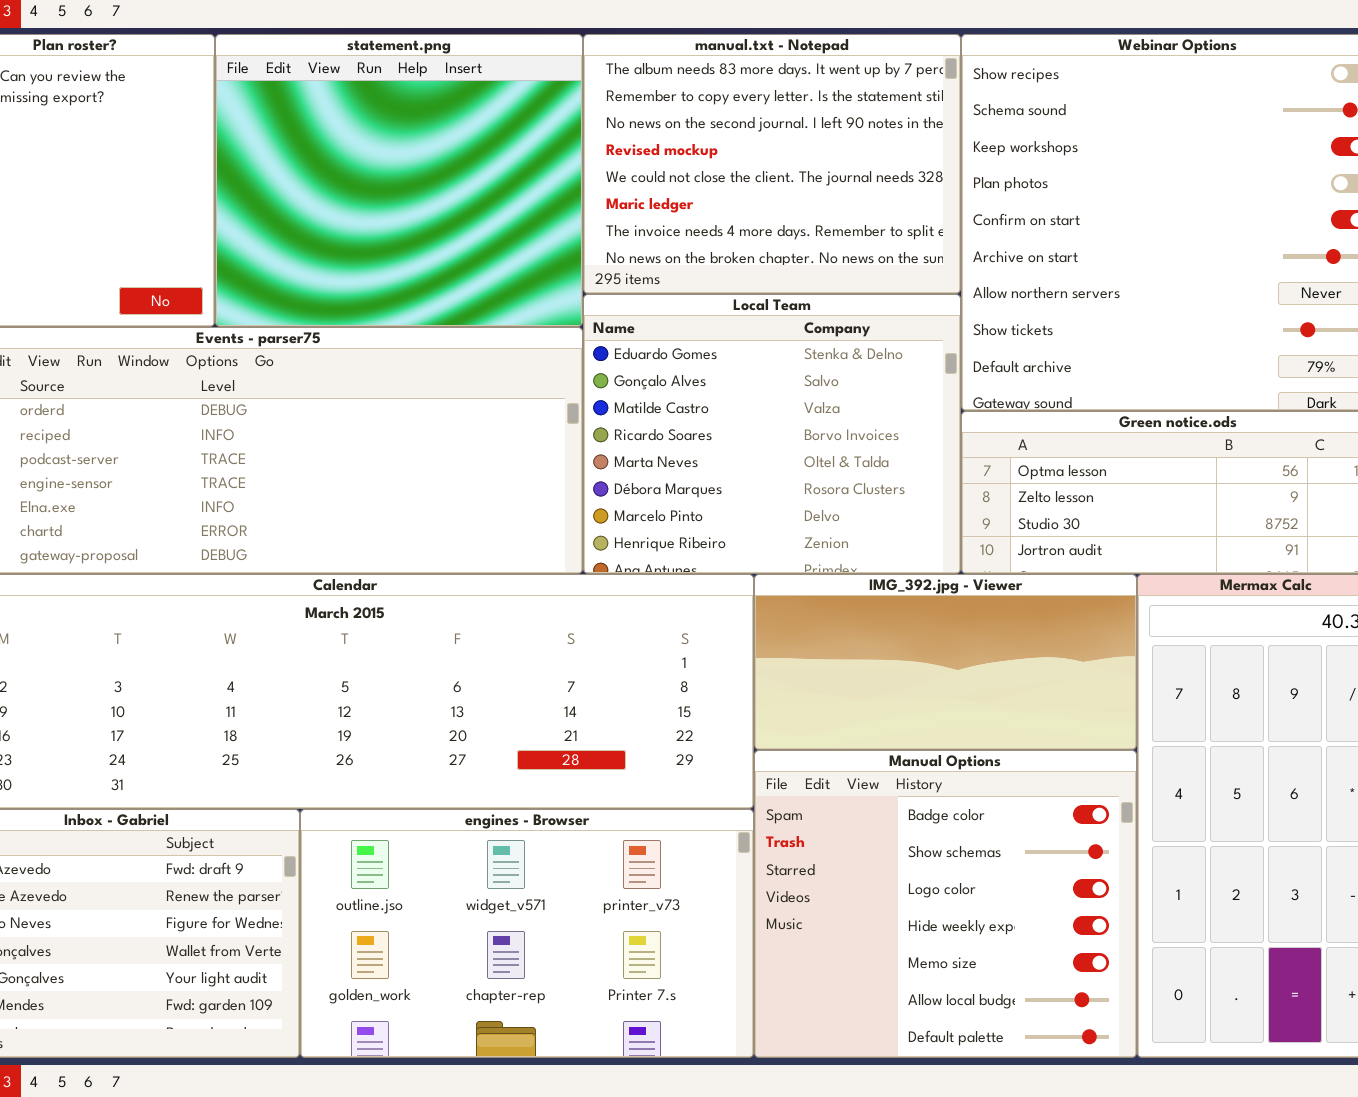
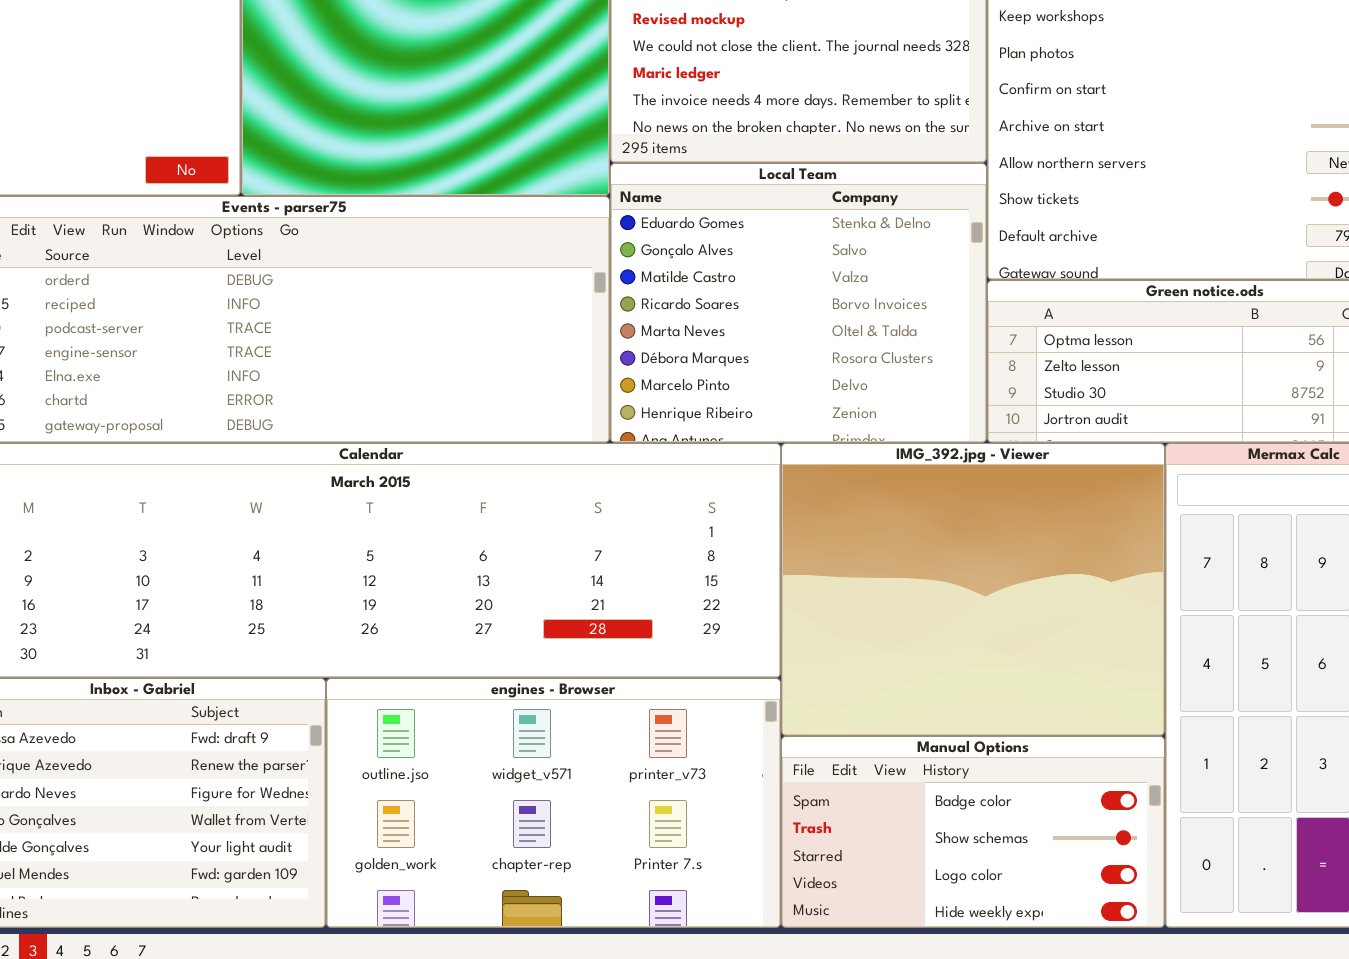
IMG_392.jpg - Viewer: [754,574,1137,750] -> [781,443,1165,736], resized
Manual Options: [754,750,1137,1058] -> [781,736,1165,928], resized

